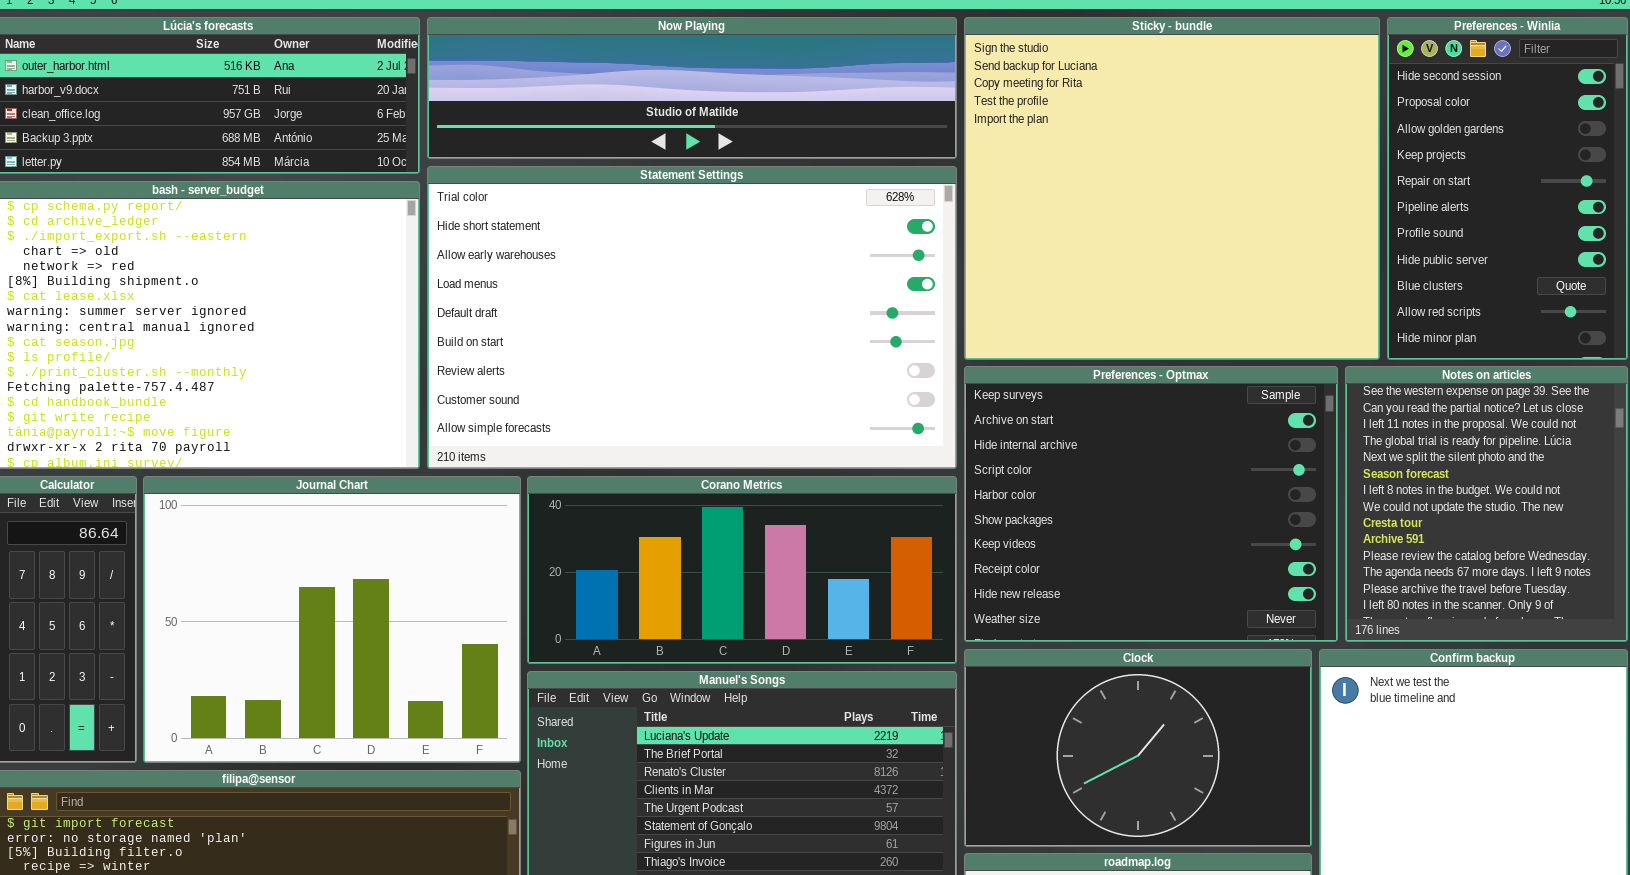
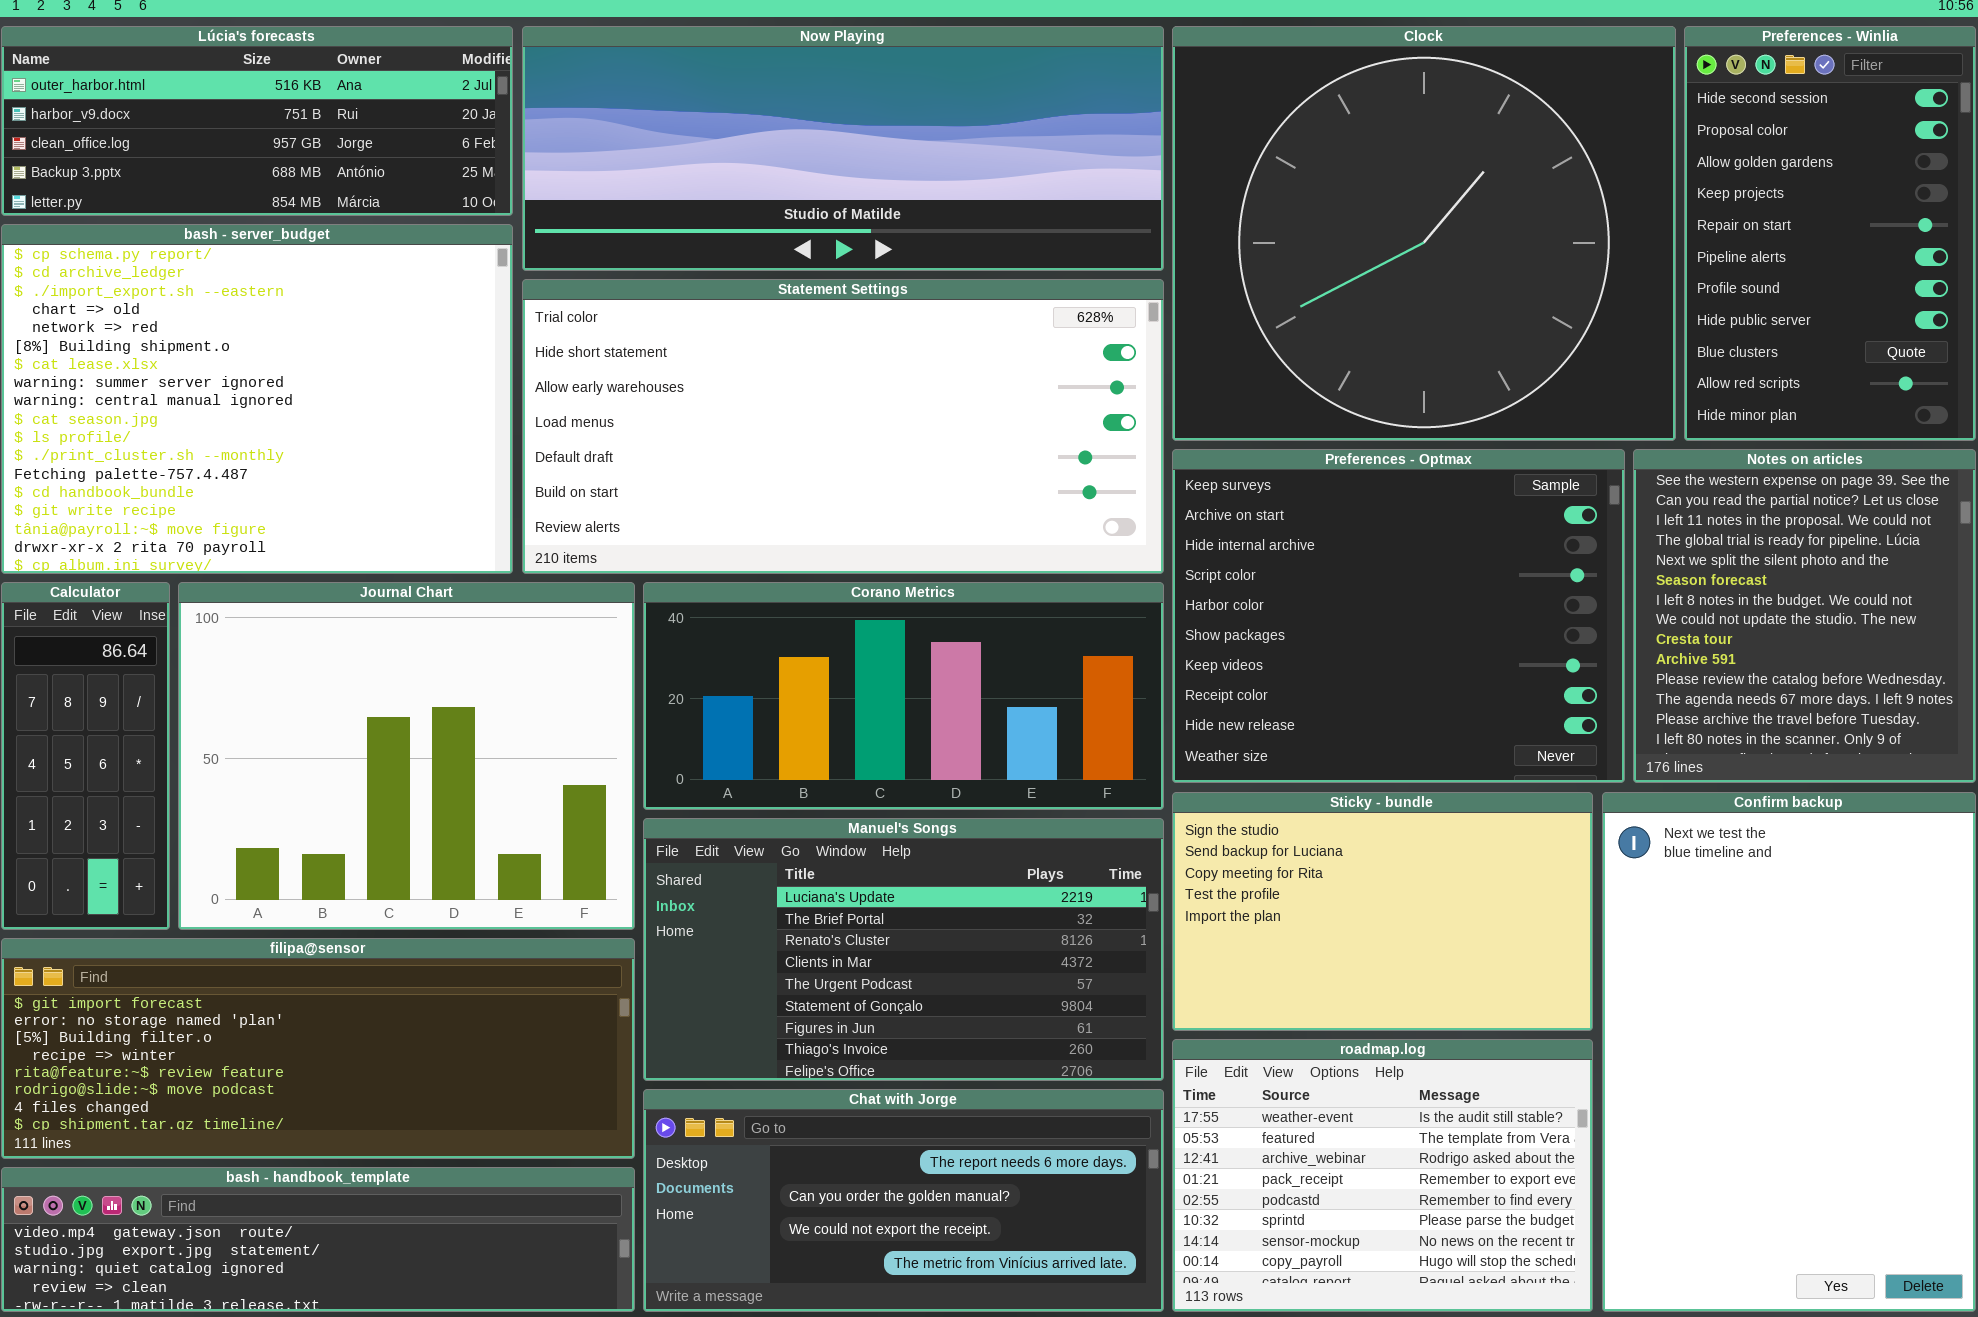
Now Playing: [427,17,957,159] -> [522,26,1164,271], resized
Sticky - bundle: [964,17,1380,360] -> [1172,792,1593,1031], moved, resized
Statement Settings: [427,166,957,469] -> [522,279,1164,574], resized
Clock: [964,649,1312,847] -> [1172,26,1676,441], moved, resized

